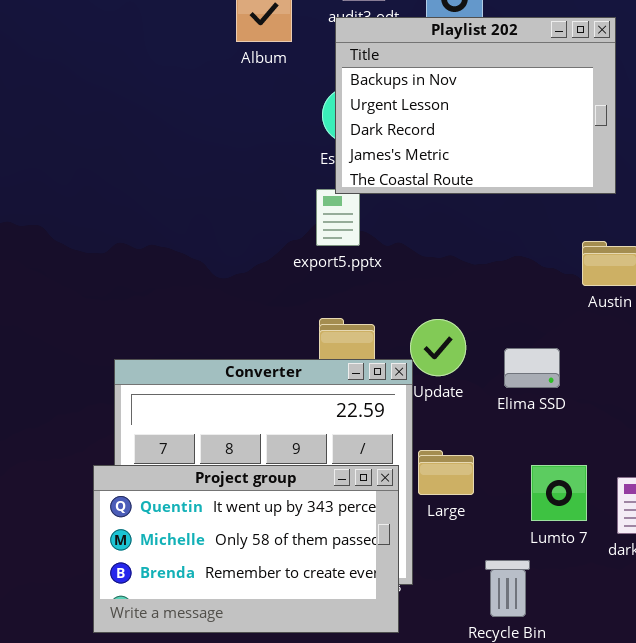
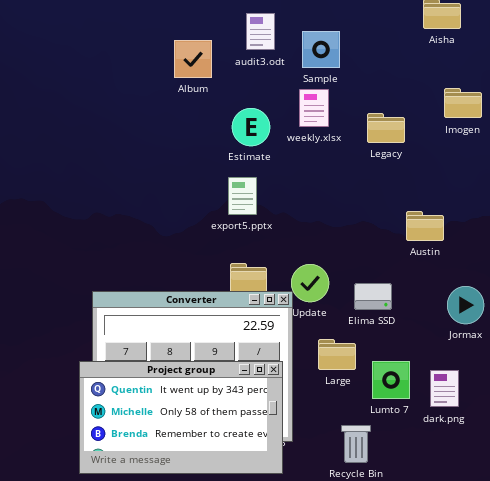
Playlist 202: [335,17,616,194] -> none, closed
Large: [418,450,474,495] -> [318,339,356,370], moved

